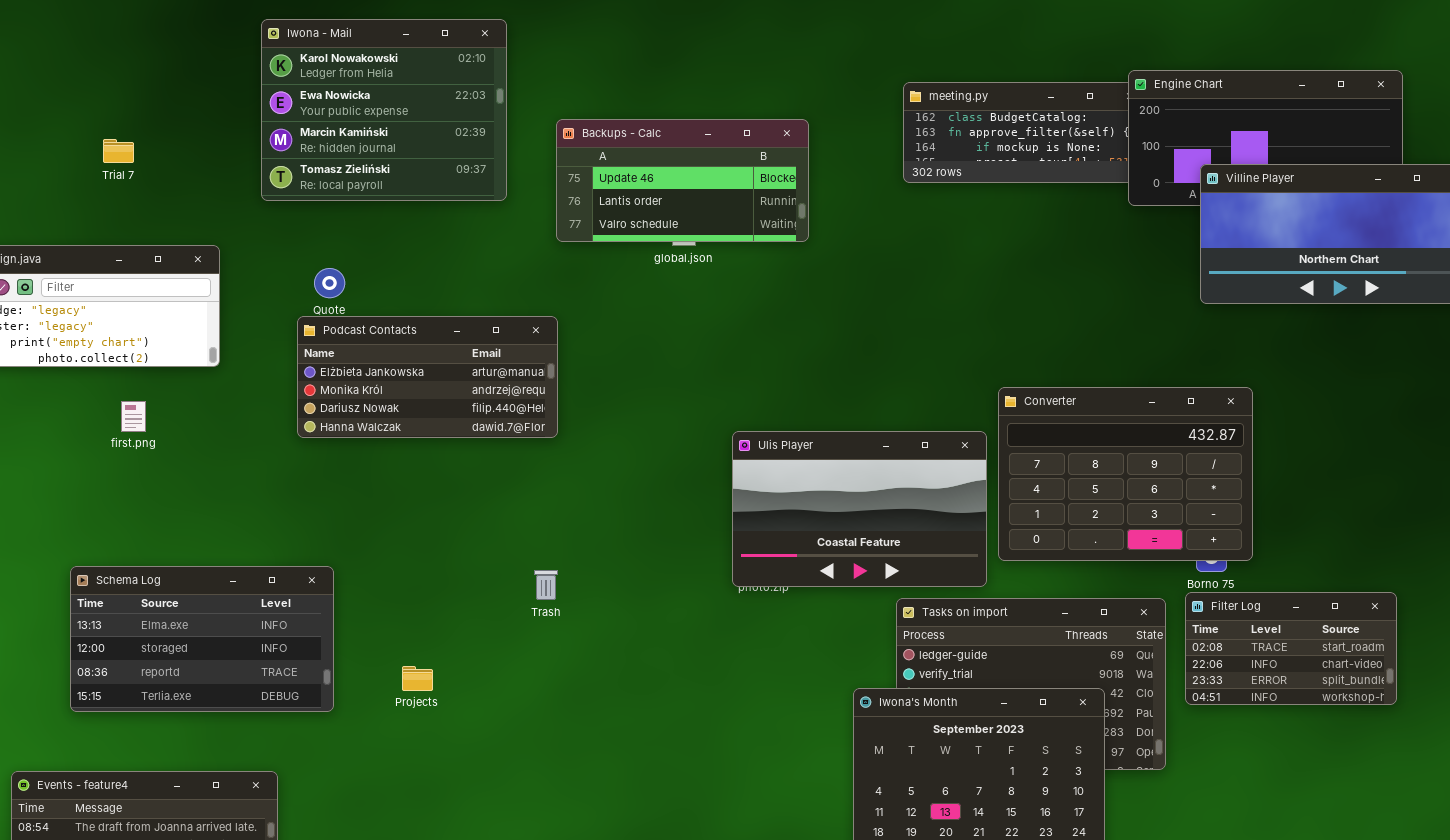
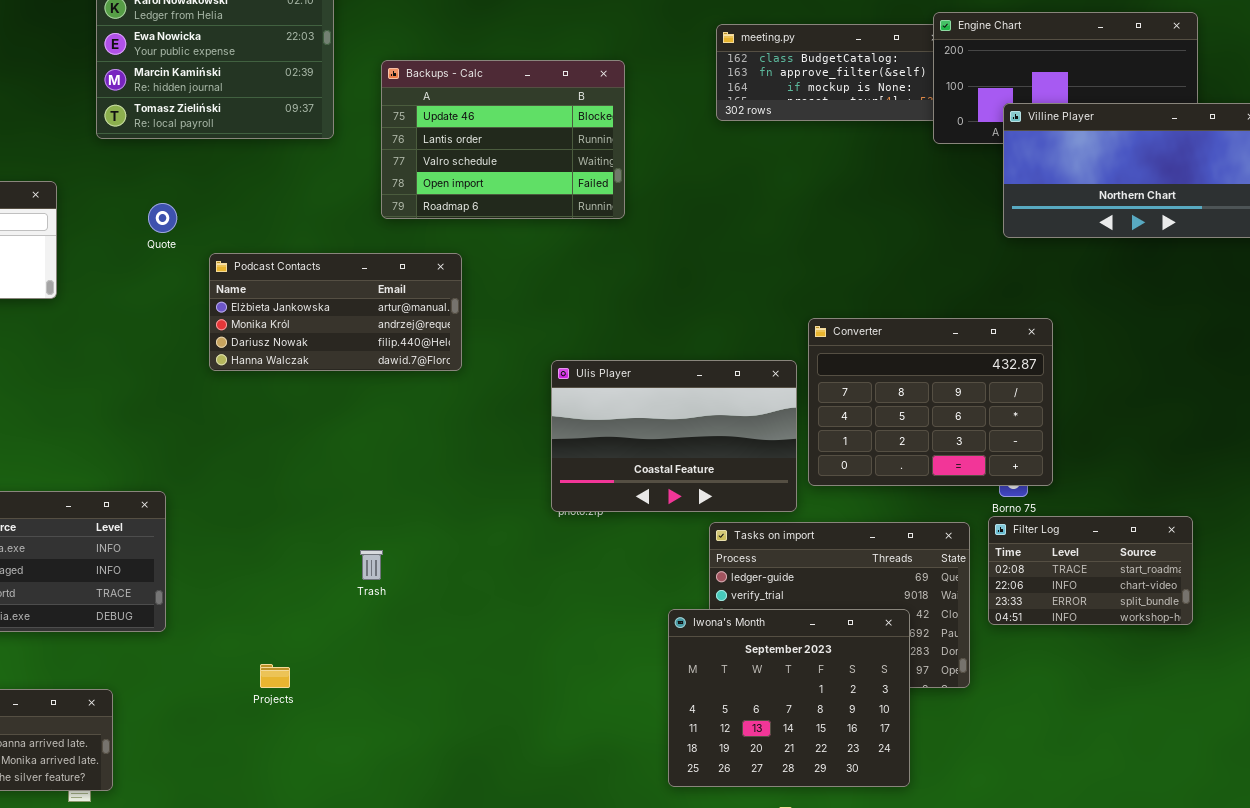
Backups - Calc: [556,119,809,242] -> [381,60,625,219], resized
Podcast Contacts: [297,316,558,438] -> [209,253,462,371], moved
Trash: [534,570,558,600] -> [360,550,383,580], moved
Projects: [402,666,433,691] -> [260,664,290,688], moved

